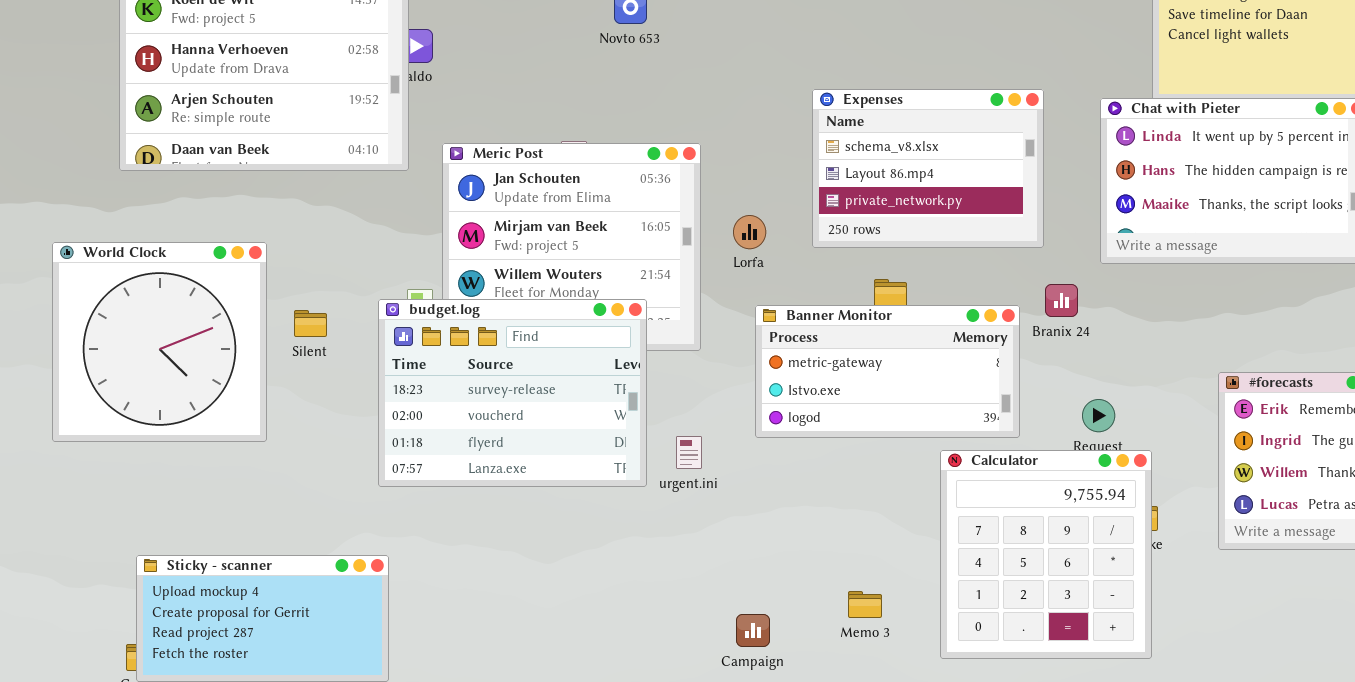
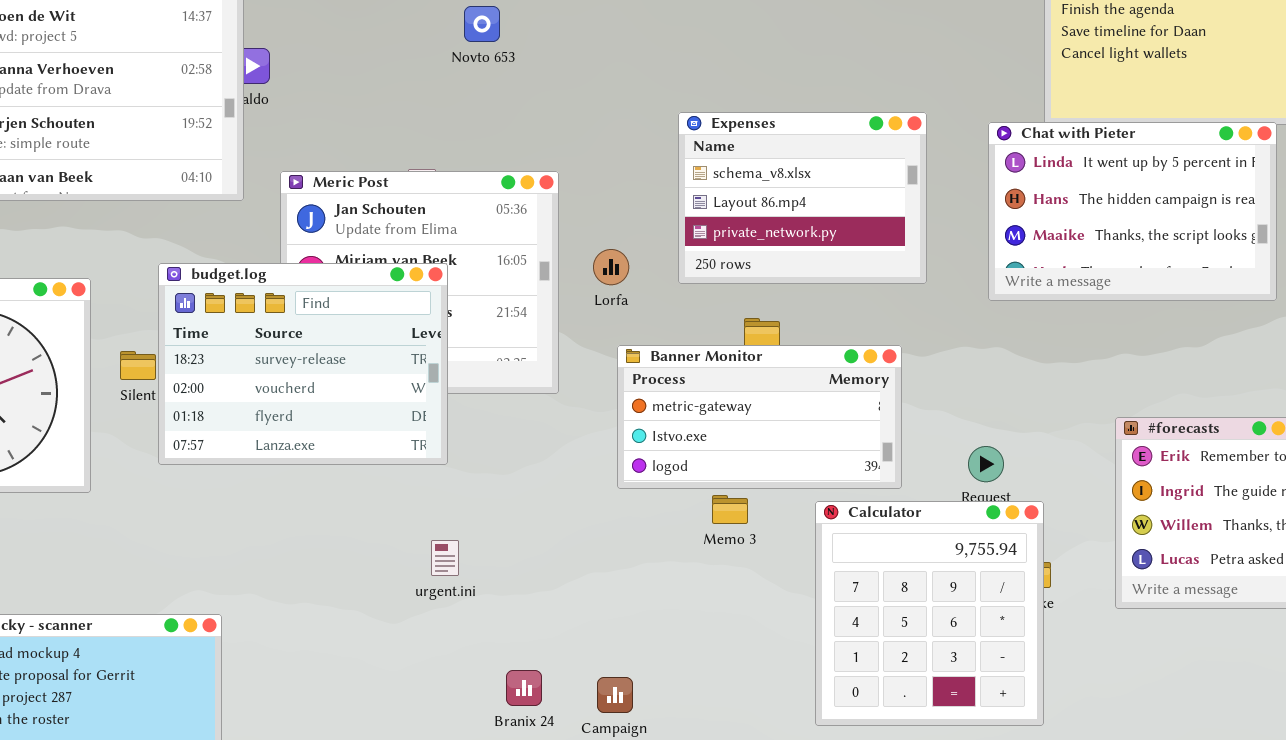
Branix 24: [1045,284,1078,317] -> [506,670,542,706], moved
budget.log: [378,299,647,487] -> [158,263,448,465], moved
urgent.ini: [676,436,702,469] -> [431,540,459,576], moved
Memo 3: [848,591,882,618] -> [712,495,748,524], moved

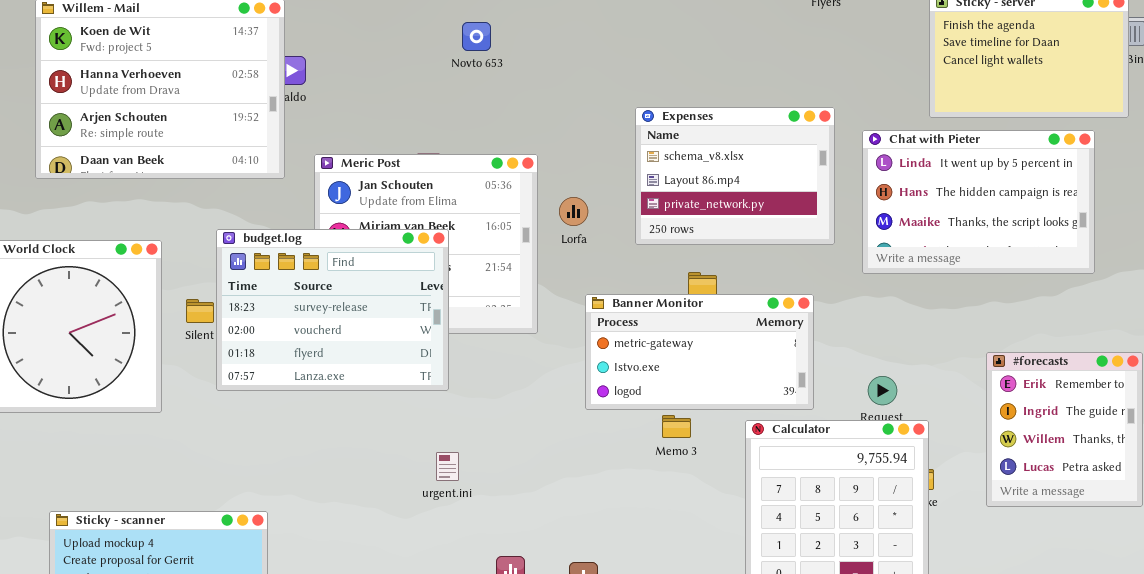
Chat with Pieter: [988,122,1277,301] -> [862,130,1095,274], moved
Lorfa: [593,249,629,285] -> [559,197,588,226], moved

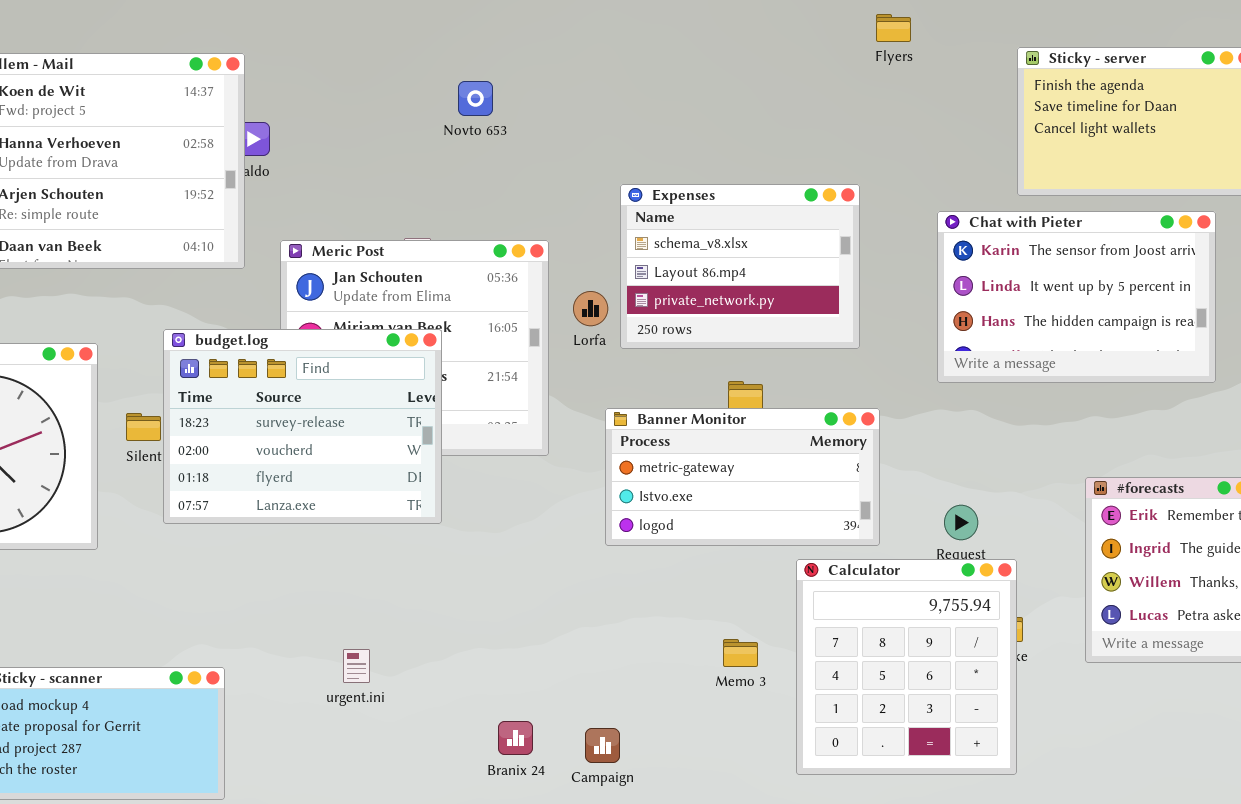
Expenses: [635,107,835,245] -> [620,184,860,349], moved
Chat with Pieter: [862,130,1095,274] -> [937,211,1216,383], scrolled up 1 row
Memo 3: [662,415,691,438] -> [723,639,758,667], moved
urgent.ini: [436,452,459,481] -> [343,649,370,683], moved

